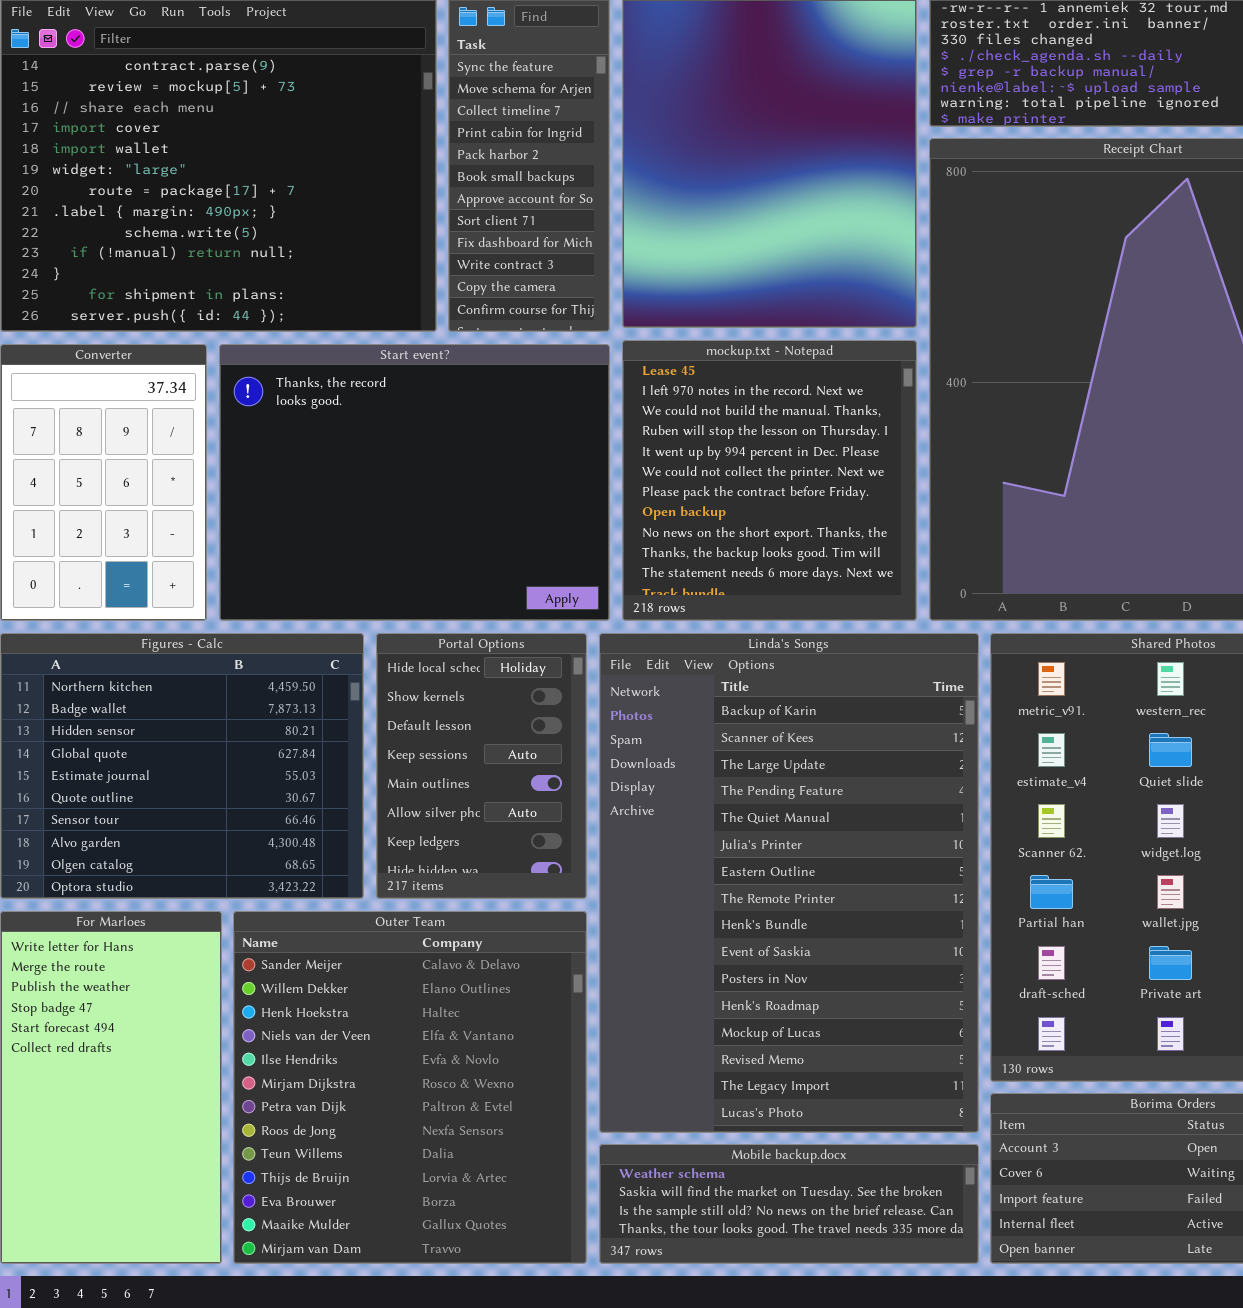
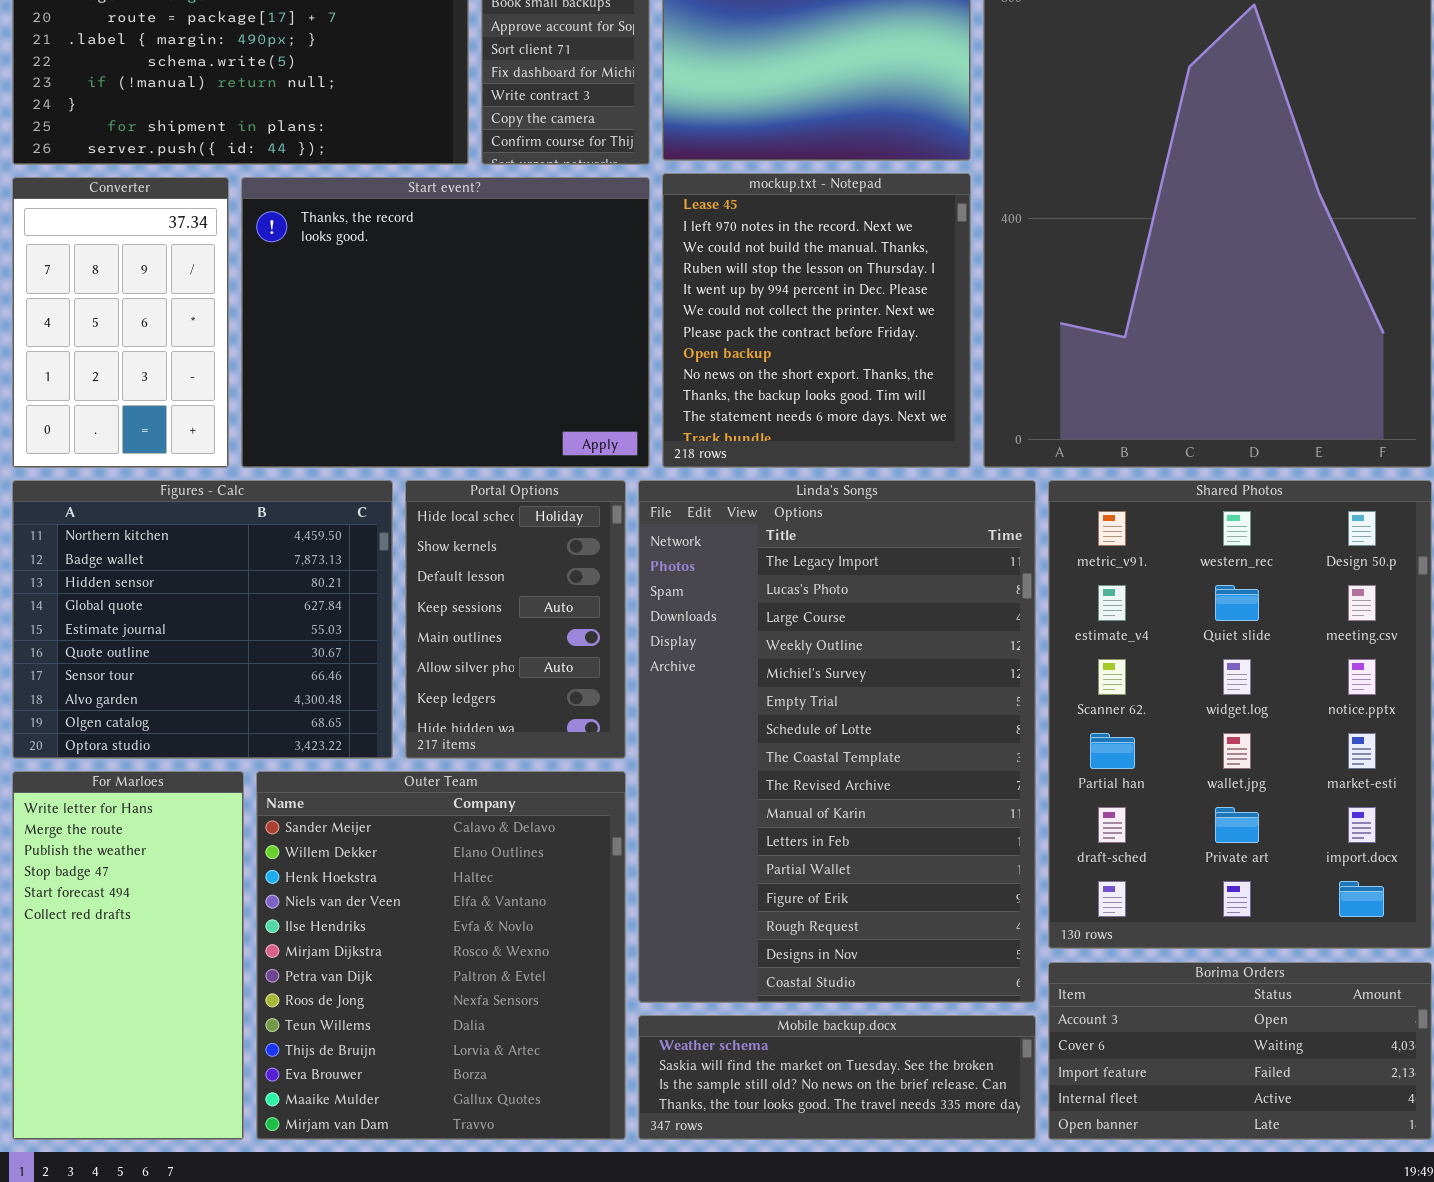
Linda's Songs: [599,633,979,1133] -> [638,480,1036,1003], scrolled down 14 rows

